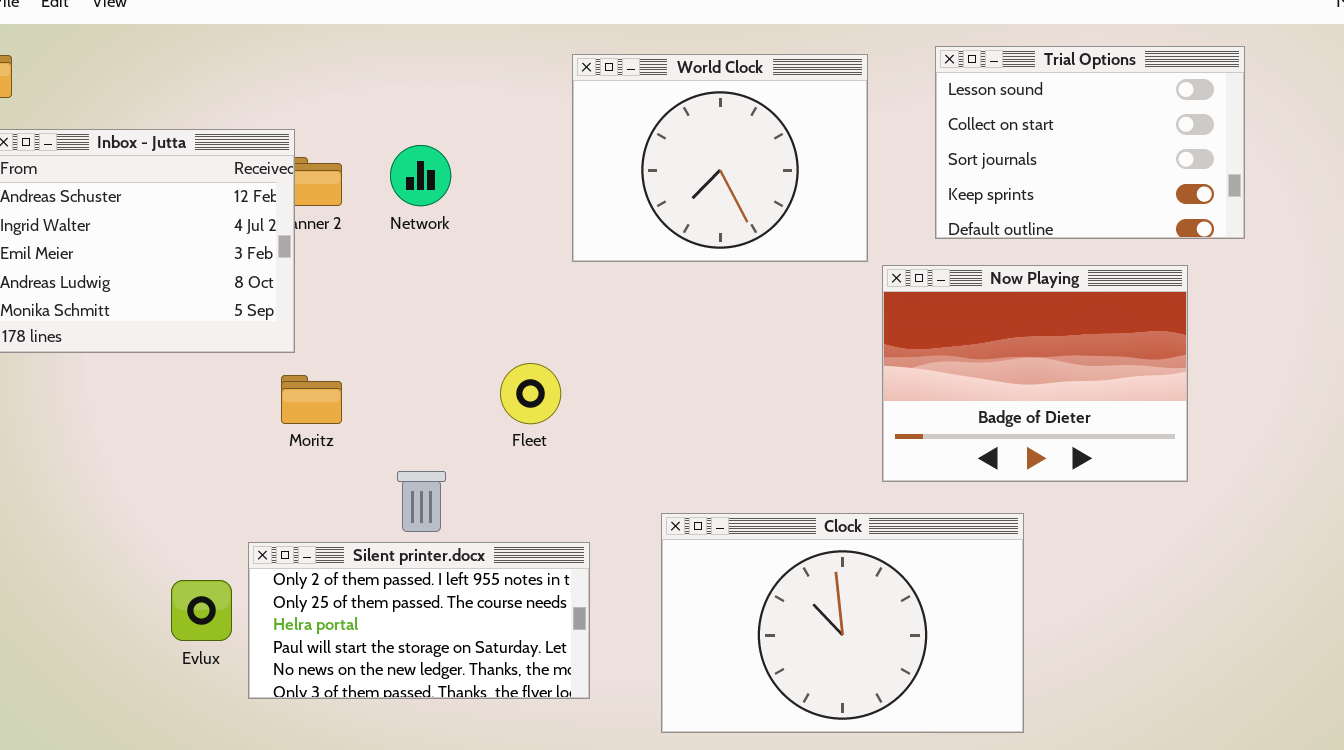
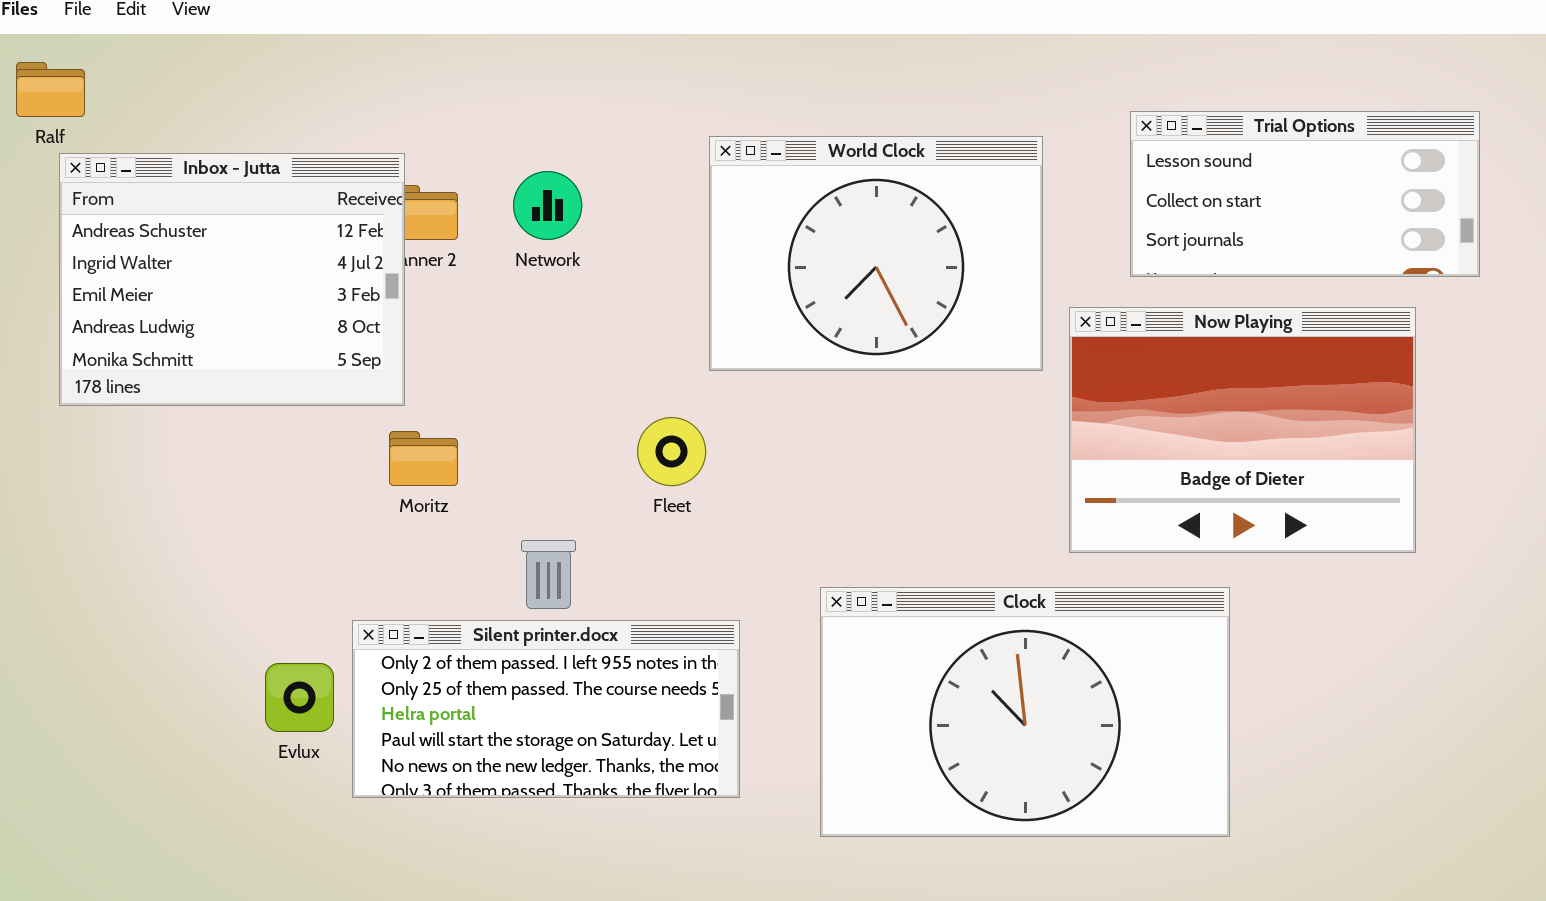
Trial Options: [935,46,1245,239] -> [1130,111,1480,277], resized
World Clock: [572,54,868,262] -> [709,136,1043,371], moved

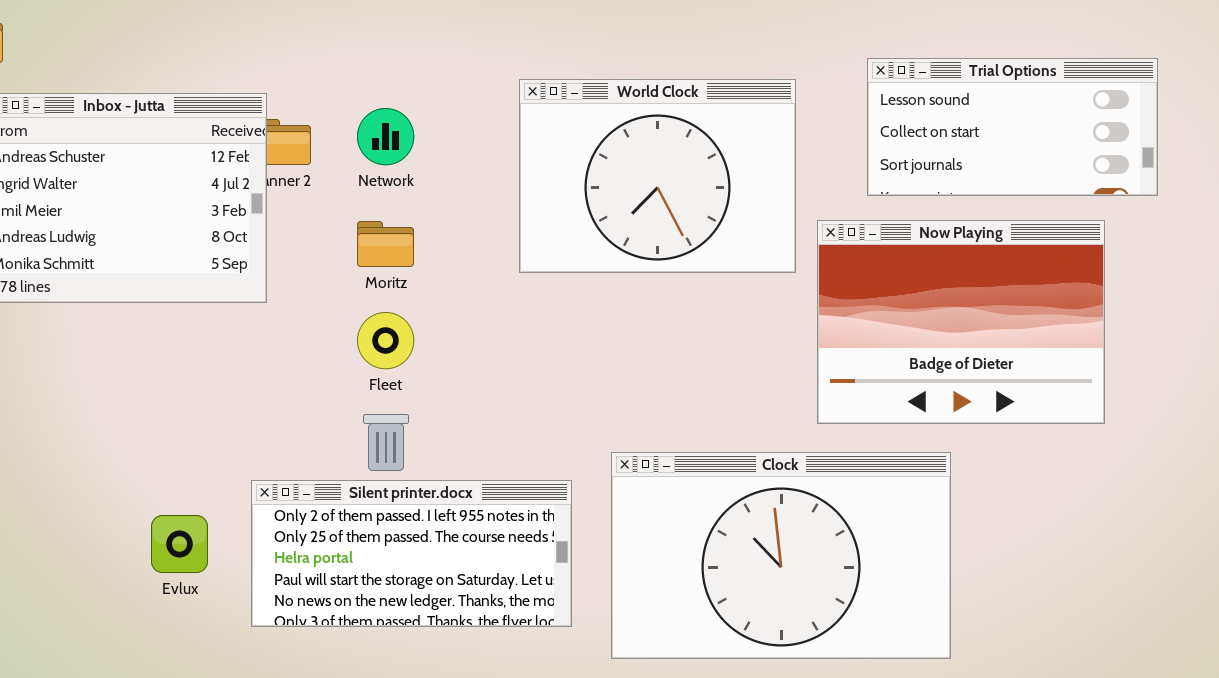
Fleet: [637,417,706,486] -> [357,312,414,369], moved
Moritz: [389,431,458,486] -> [357,221,414,267], moved
Silent printer.docx: [352,620,740,798] -> [251,480,572,627], moved

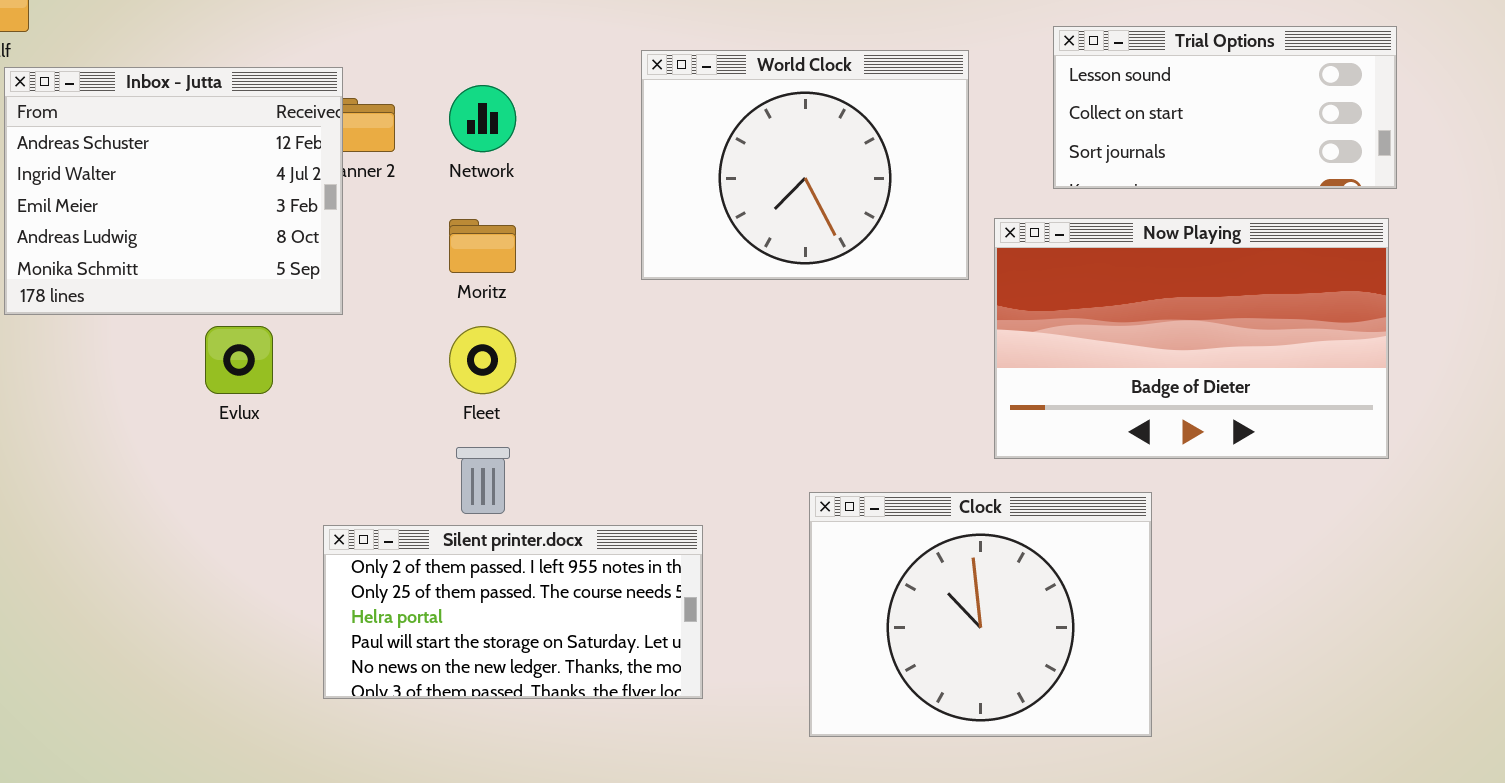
Now Playing: [817,220,1105,424] -> [994,218,1389,459], resized
Clock: [611,452,951,659] -> [809,492,1152,737], resized
Evlux: [151,515,208,573] -> [205,326,273,394], moved

